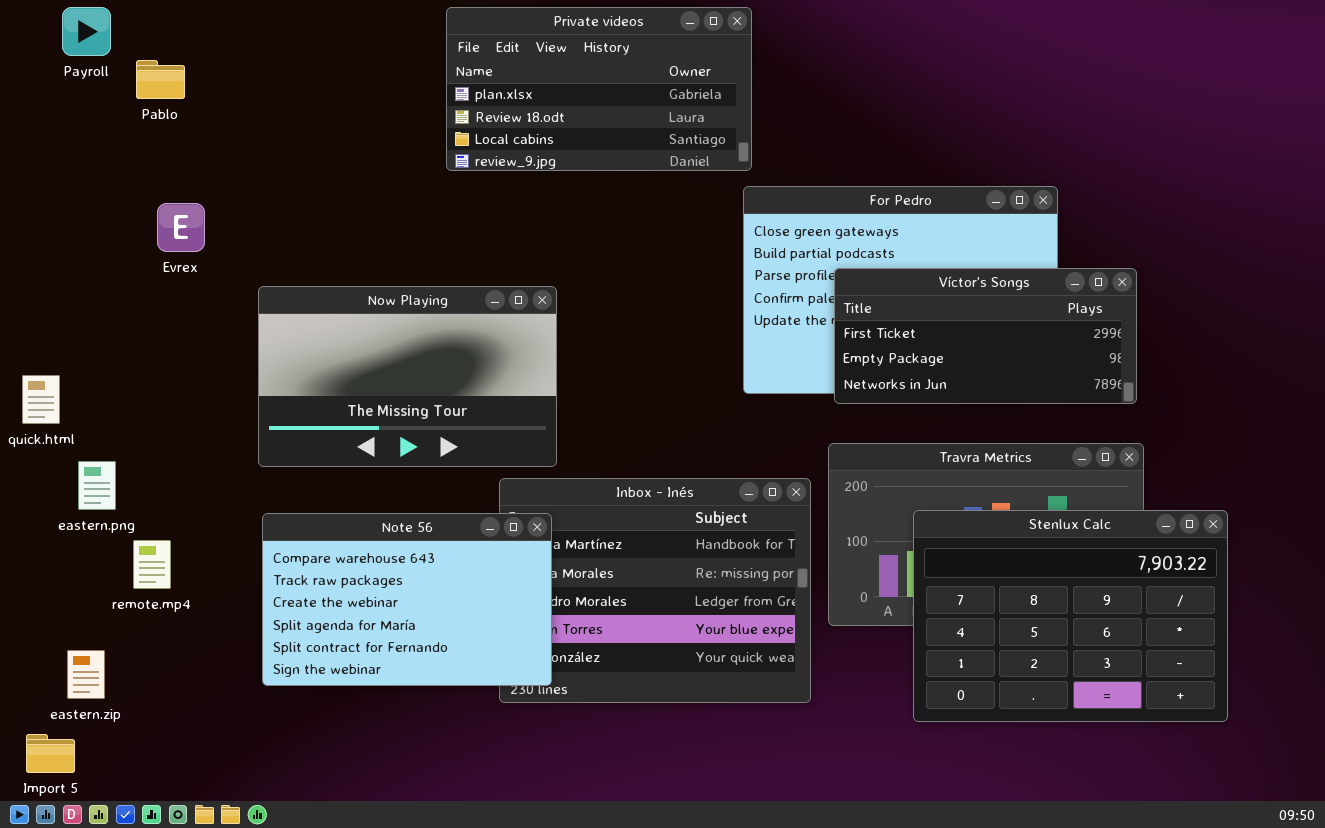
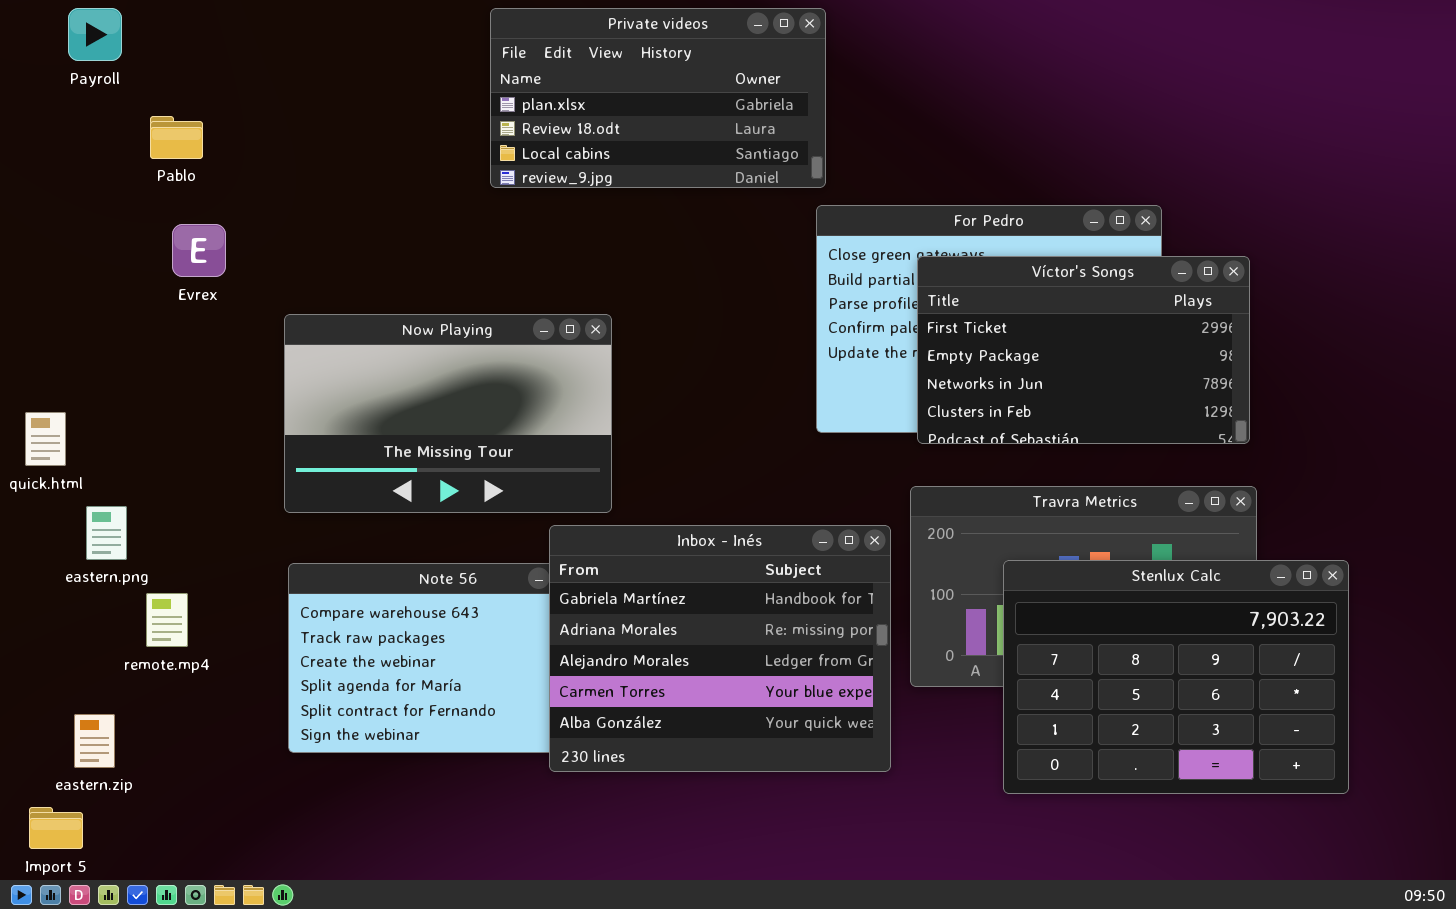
Pablo: [136,60,185,99] -> [150,116,203,159], moved
Víctor's Songs: [834,268,1137,404] -> [917,256,1250,444], resized
Inbox - Inés: [499,478,811,703] -> [549,525,891,772], raised

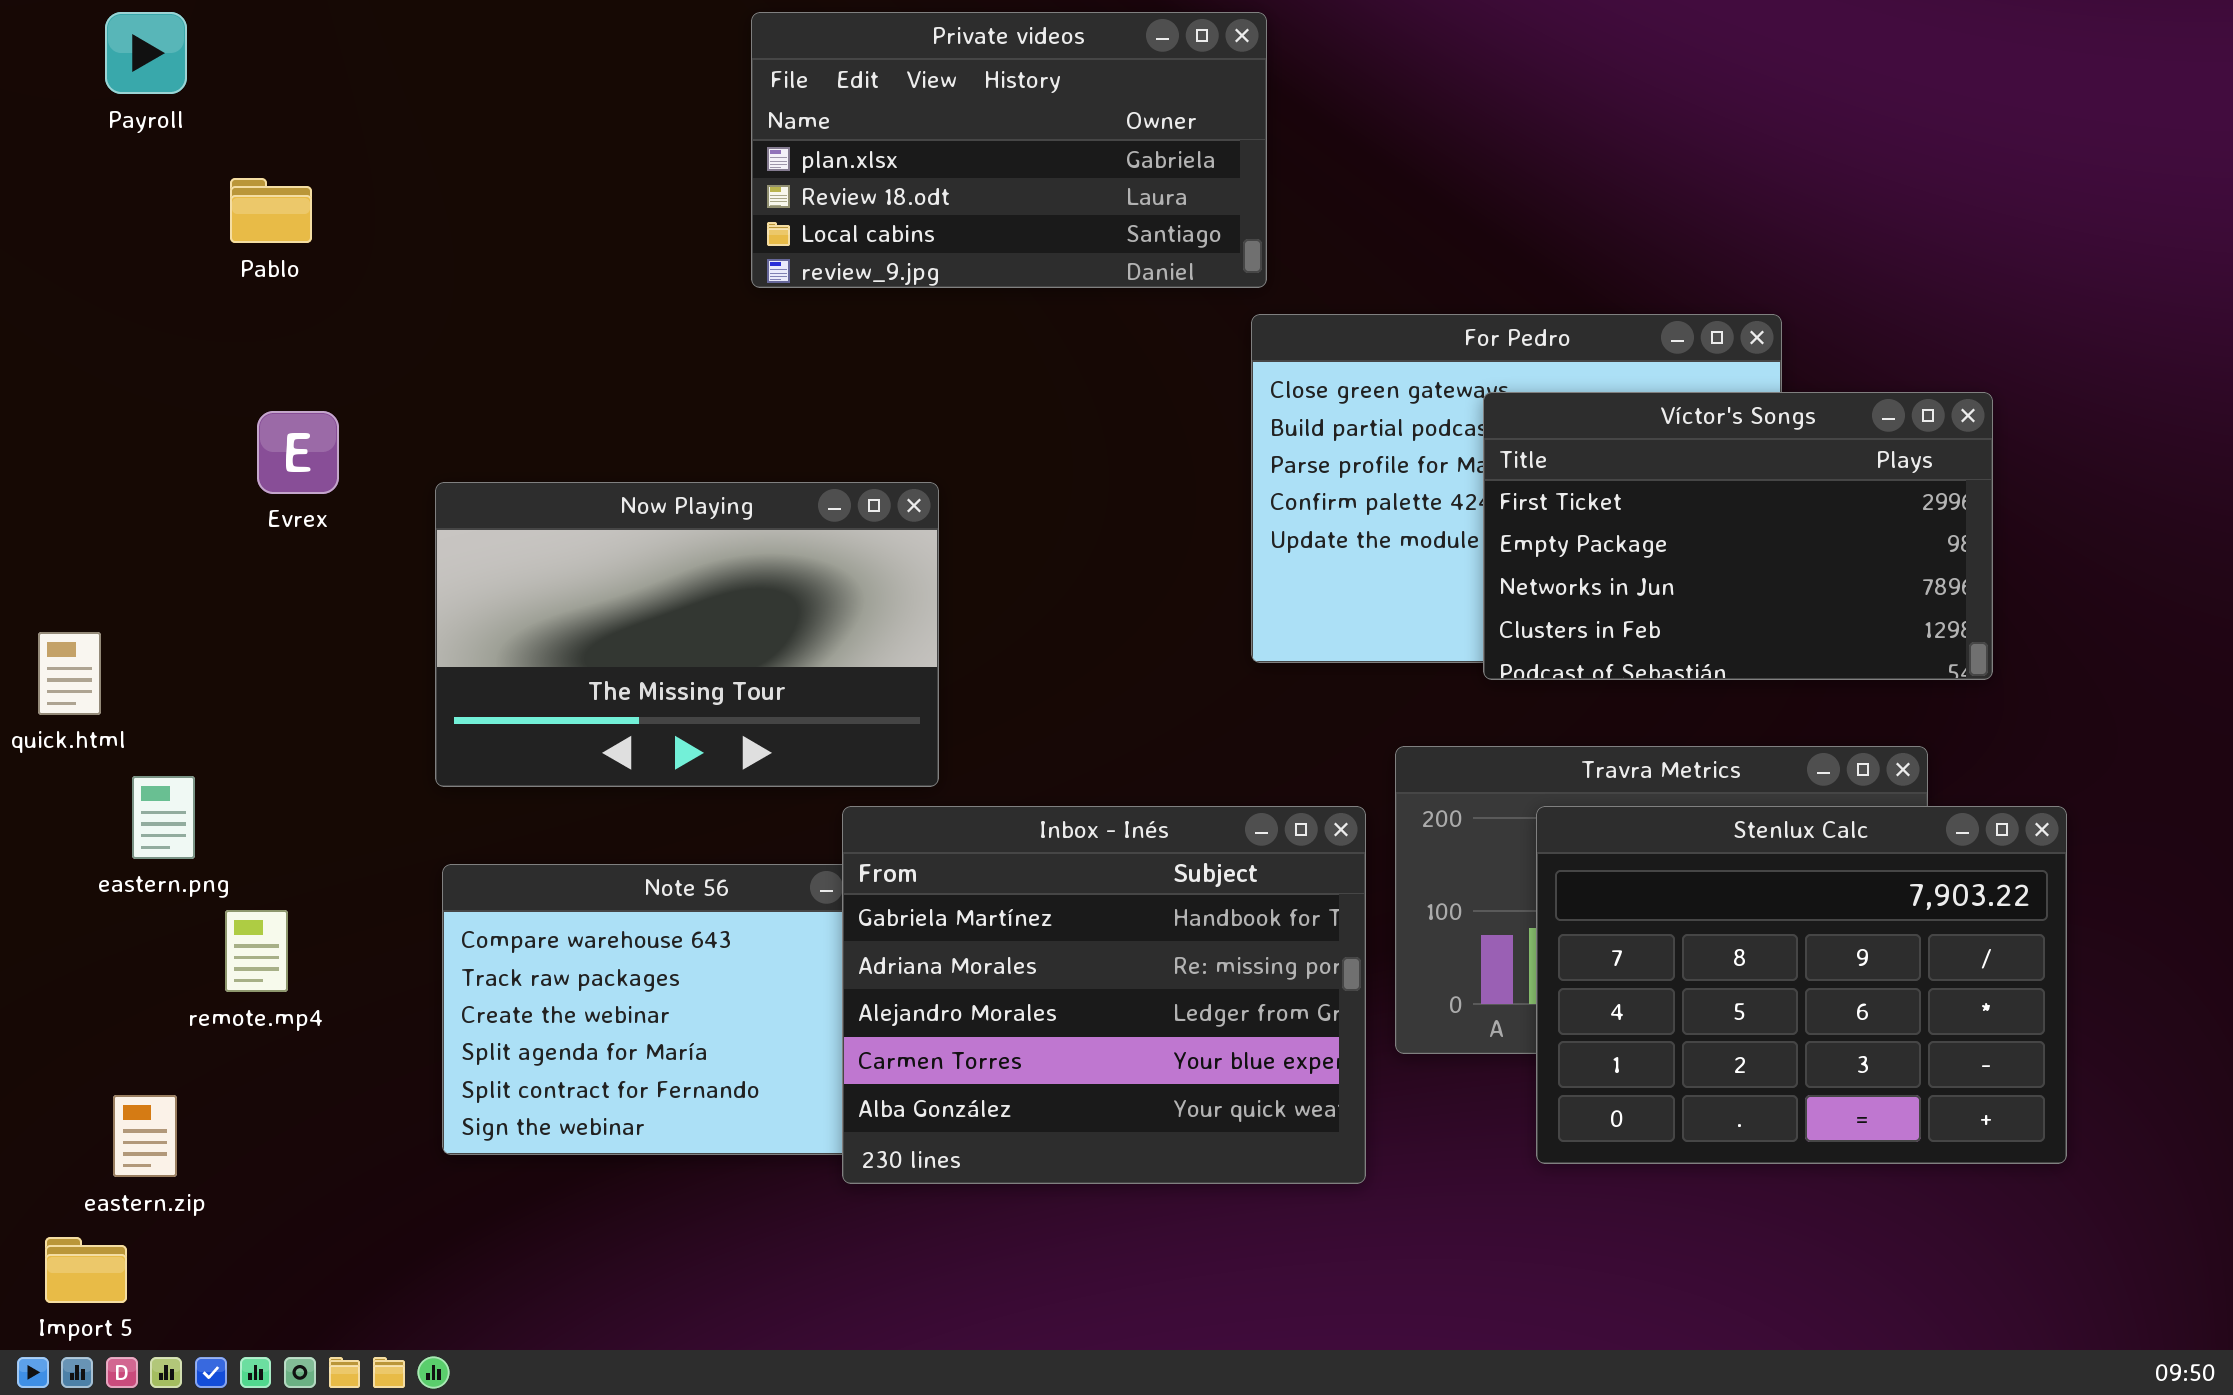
Evrex: [172,224,226,277] -> [257,411,339,494], moved
Víctor's Songs: [917,256,1250,444] -> [1483,392,1993,680], moved
Stenlux Calc: [1003,560,1349,794] -> [1536,806,2067,1164], moved

